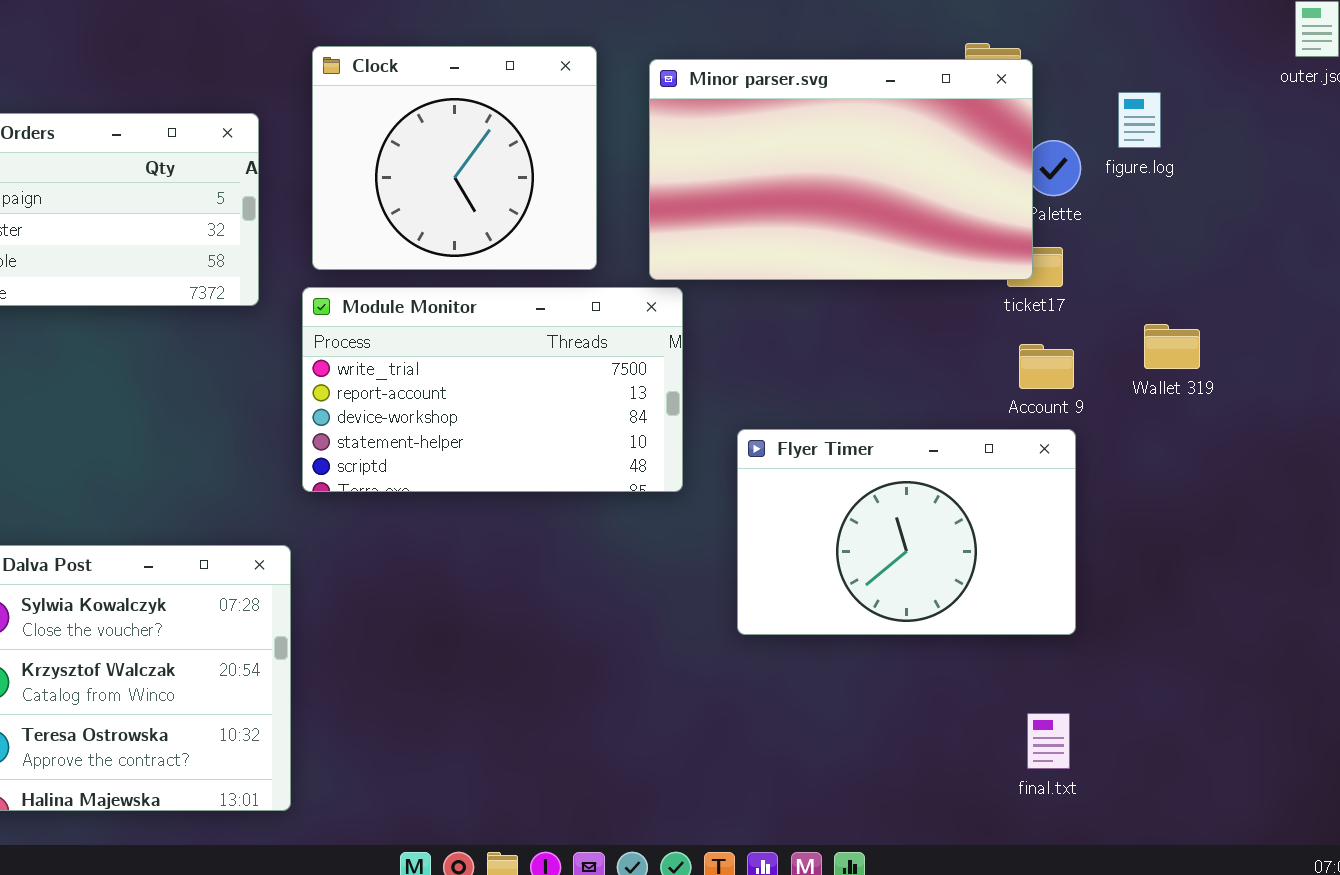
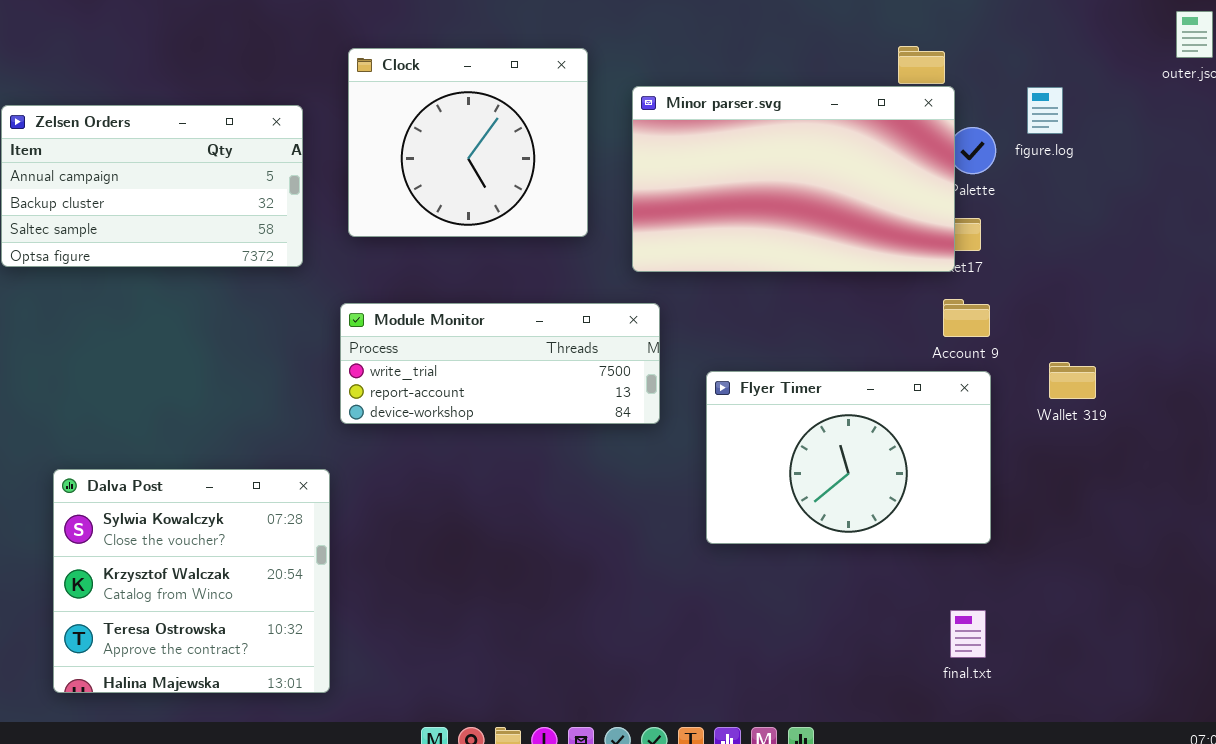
Minor parser.svg: [649,59,1033,280] -> [632,86,955,272], moved
Module Monitor: [302,287,683,492] -> [340,303,660,424], resized
Wallet 319: [1144,324,1200,369] -> [1049,362,1096,399], moved

